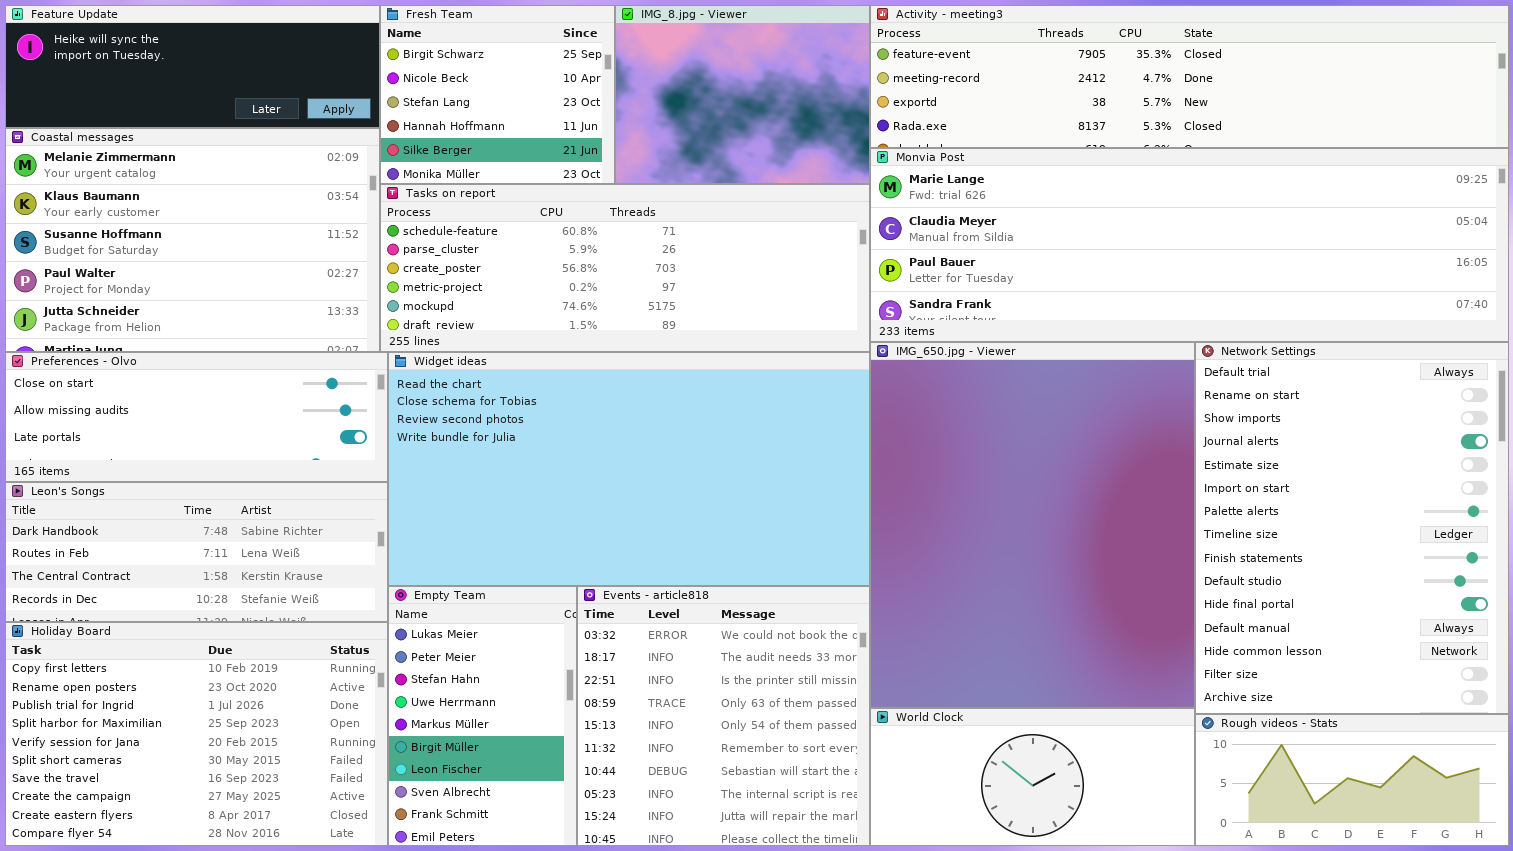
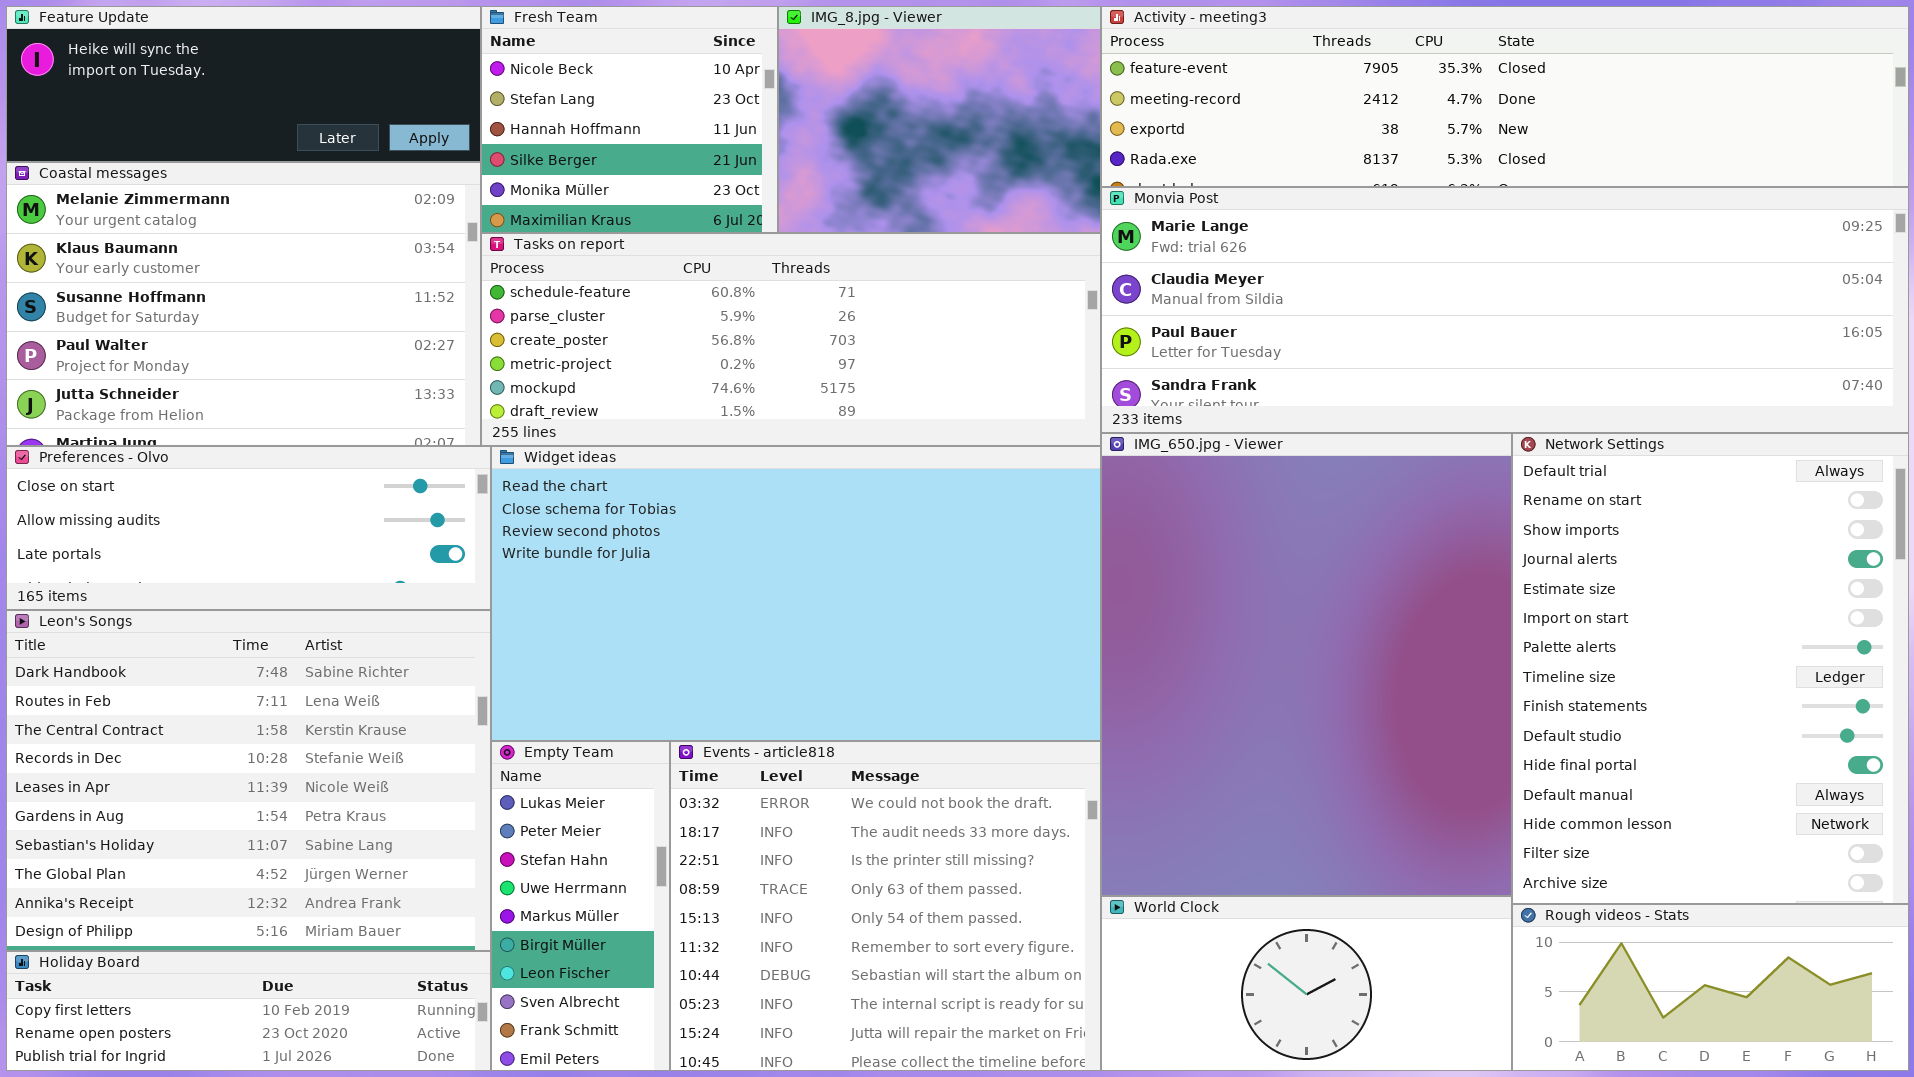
Fresh Team: [380,5,615,184] -> [481,6,778,233], scrolled down 1 row
Leon's Songs: [5,482,388,622] -> [6,610,491,951], resized
Empty Team: [388,586,577,846] -> [491,741,670,1071], resized
Events - article818: [577,586,870,846] -> [670,741,1101,1071], resized
Holiday Board: [5,622,388,846] -> [6,951,491,1071], resized

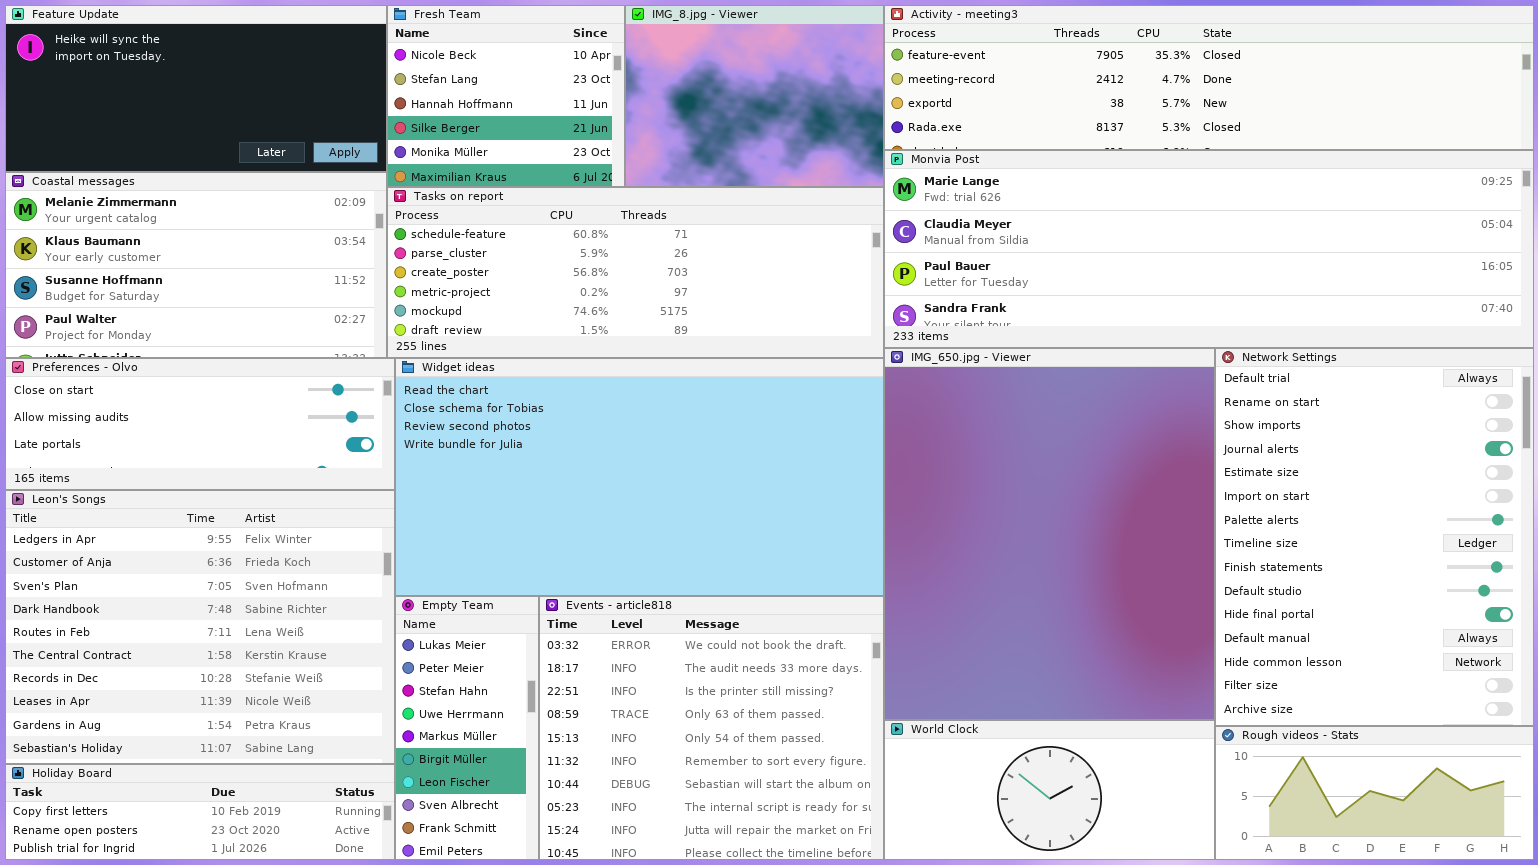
Feature Update: [6,6,481,162] -> [5,5,387,172], resized
Coastal messages: [6,162,481,446] -> [5,172,387,358], resized
Leon's Songs: [6,610,491,951] -> [5,490,395,764], scrolled up 3 rows

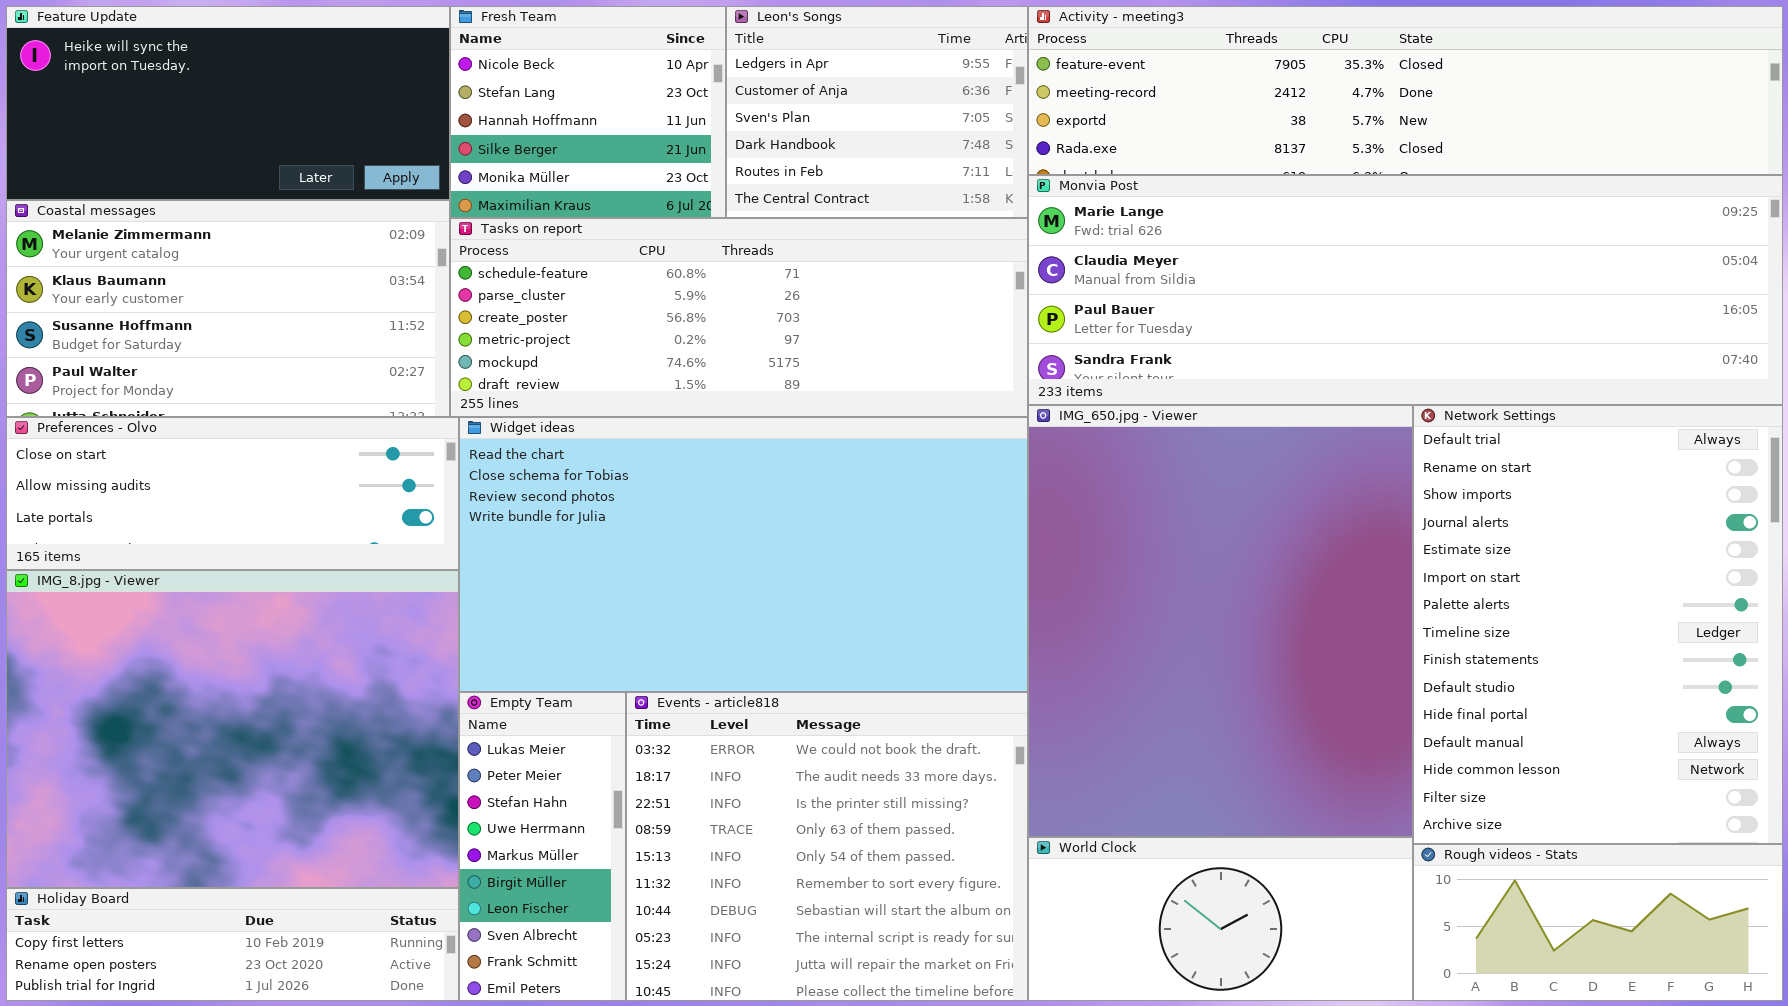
IMG_8.jpg - Viewer: [625,5,884,187] -> [6,570,459,888], moved, resized
Leon's Songs: [5,490,395,764] -> [726,6,1028,218], moved, resized

